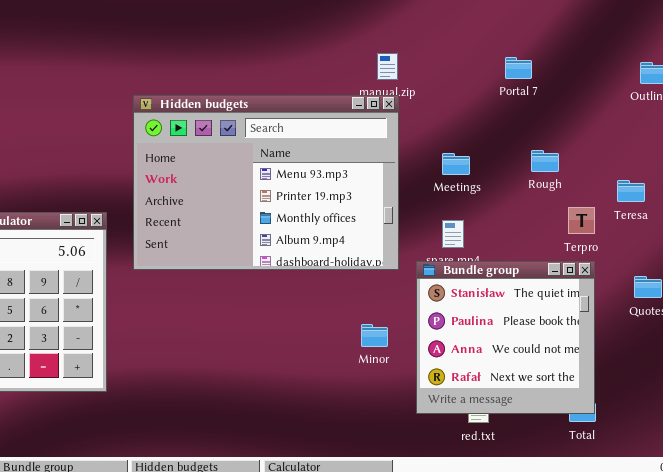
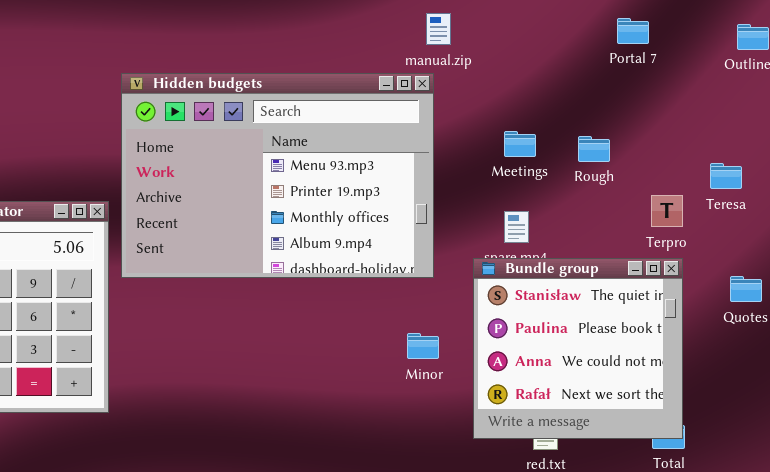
Portal 7: [505,57,532,79] -> [617,18,649,44], moved
Hidden budgets: [133,95,399,270] -> [121,73,434,278], moved
Rough: [531,150,559,172] -> [578,136,610,162], moved

